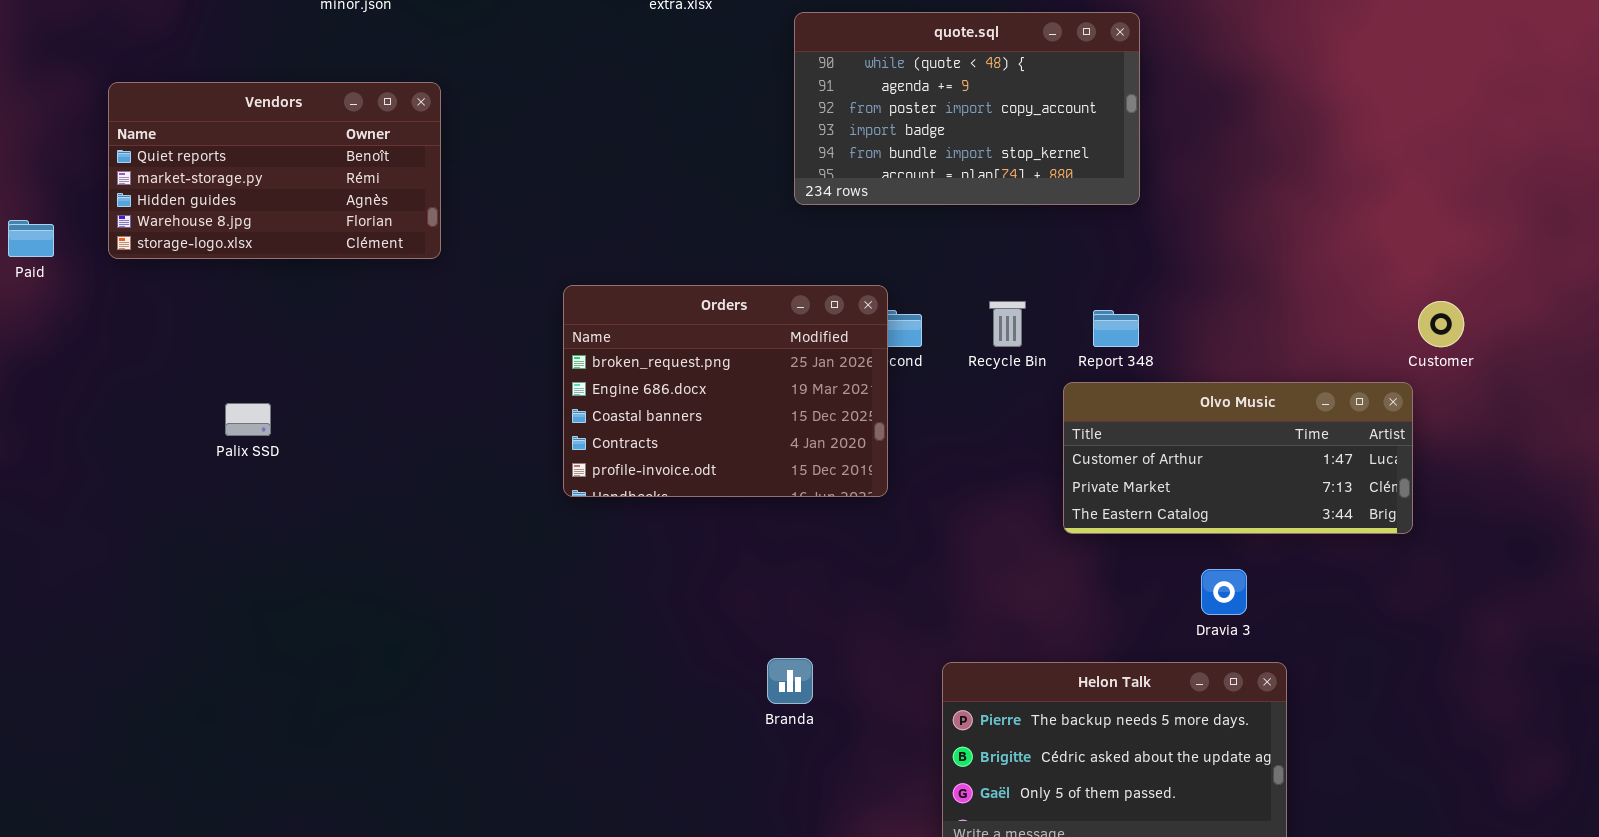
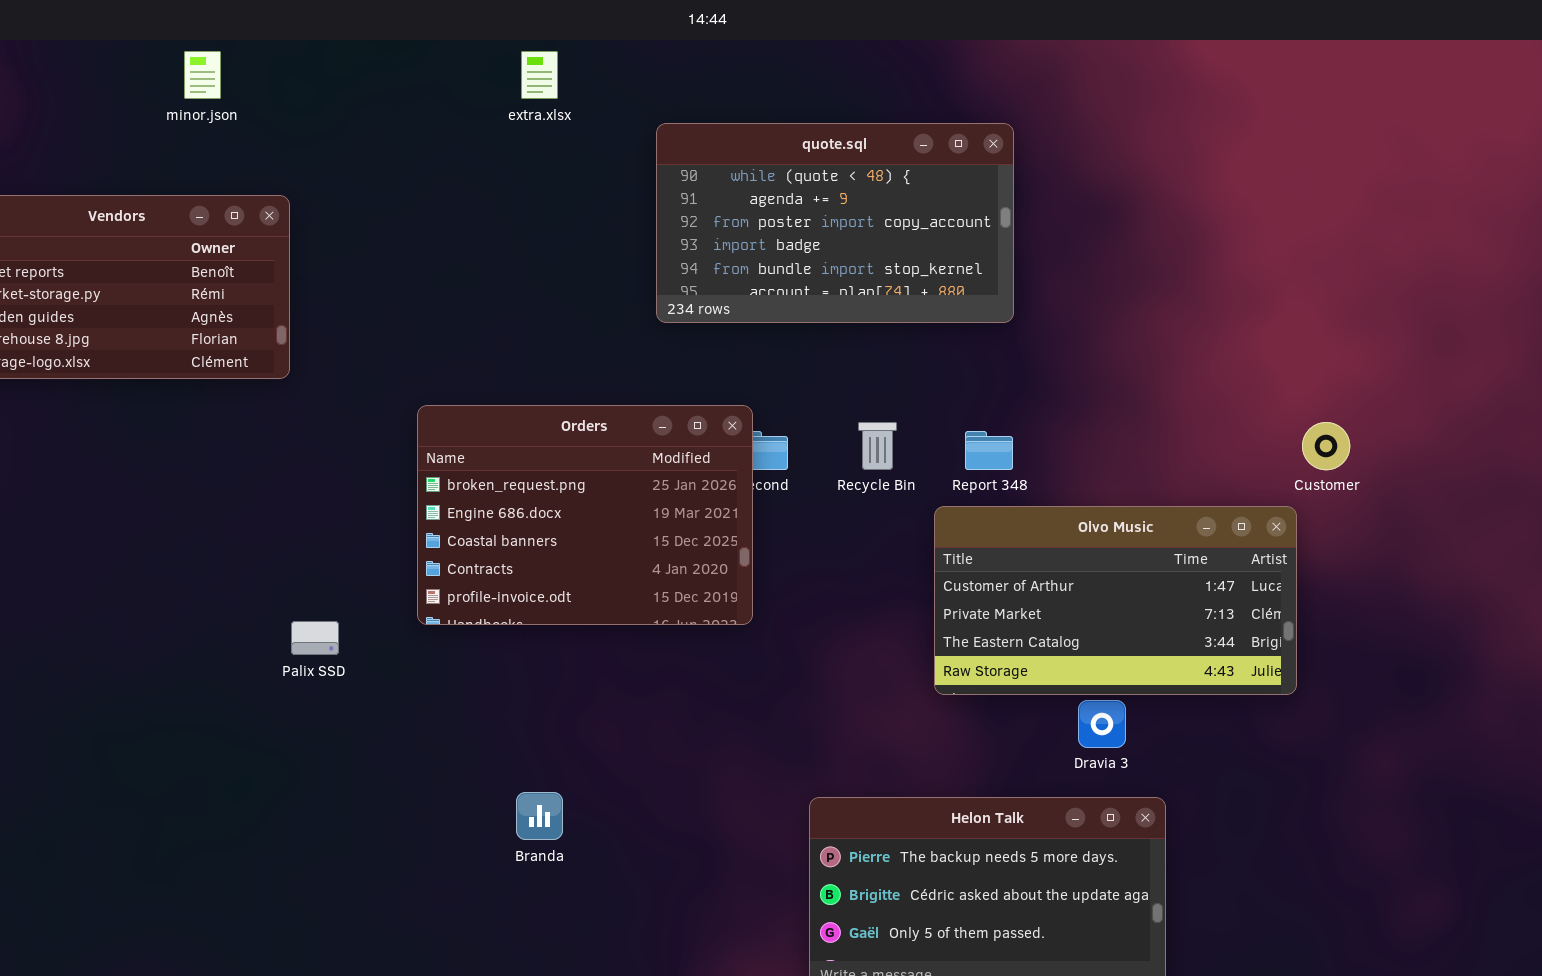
Olvo Music: [1063,382,1413,534] -> [934,506,1297,695], resized
Palix SSD: [225,403,271,436] -> [291,621,339,655], moved
Branda: [767,658,813,704] -> [516,792,563,840], moved

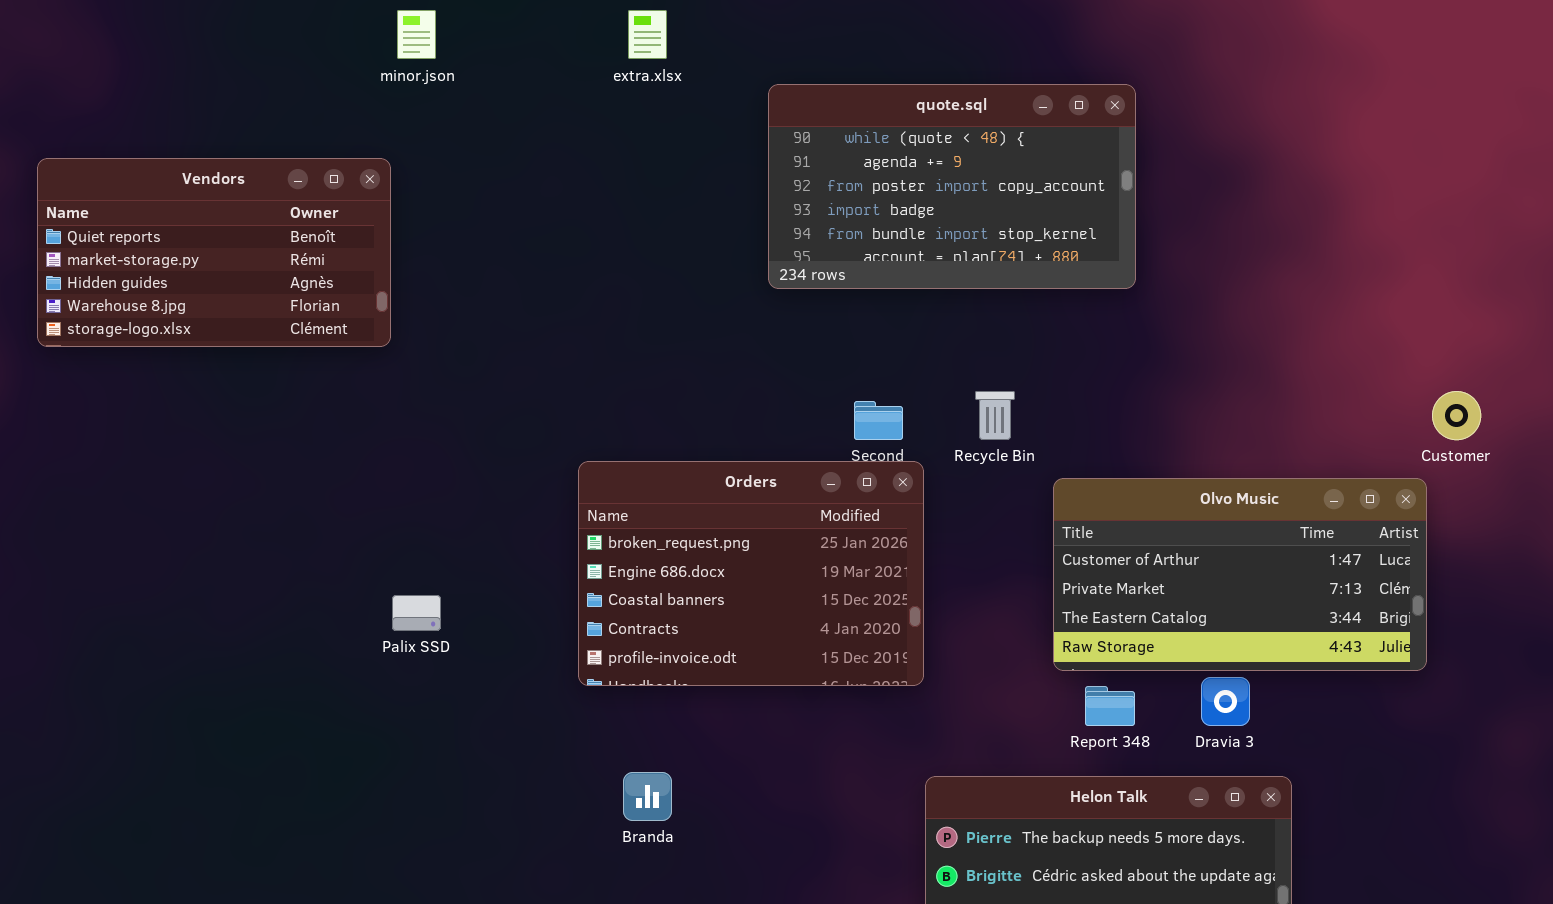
minor.json: [184,51,221,99] -> [397,10,436,59], moved
Orders: [417,405,753,625] -> [578,461,924,686], moved
Report 348: [965,431,1013,470] -> [1085,686,1135,726], moved

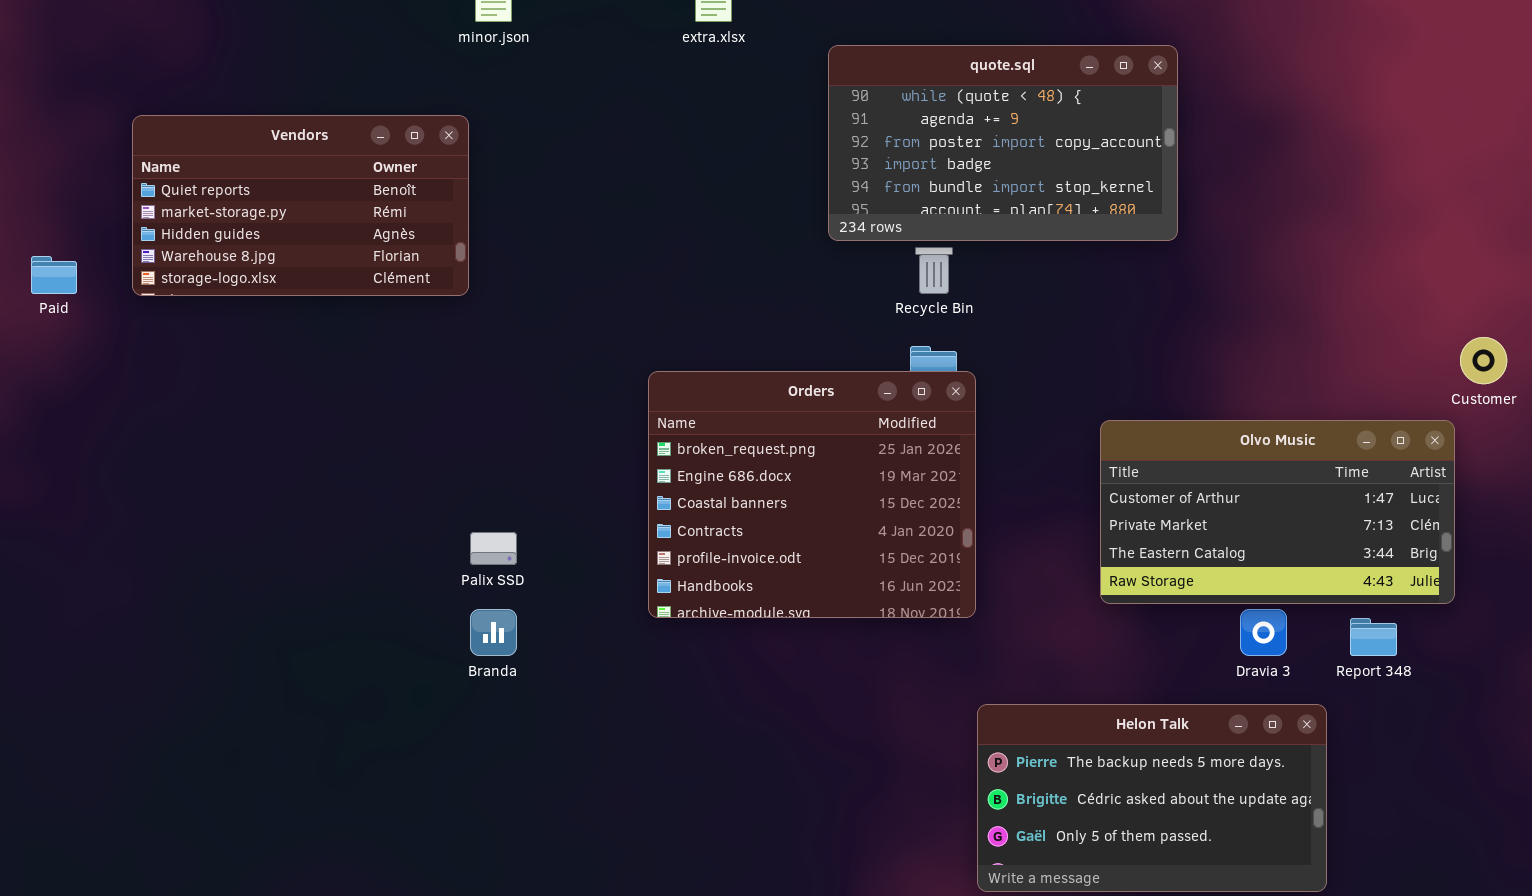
Recycle Bin: [975,391,1015,440] -> [915,247,953,294], moved
Orders: [578,461,924,686] -> [648,371,976,618], resized
Report 348: [1085,686,1135,726] -> [1350,618,1397,656], moved
Branda: [623,772,672,821] -> [470,609,517,656], moved

